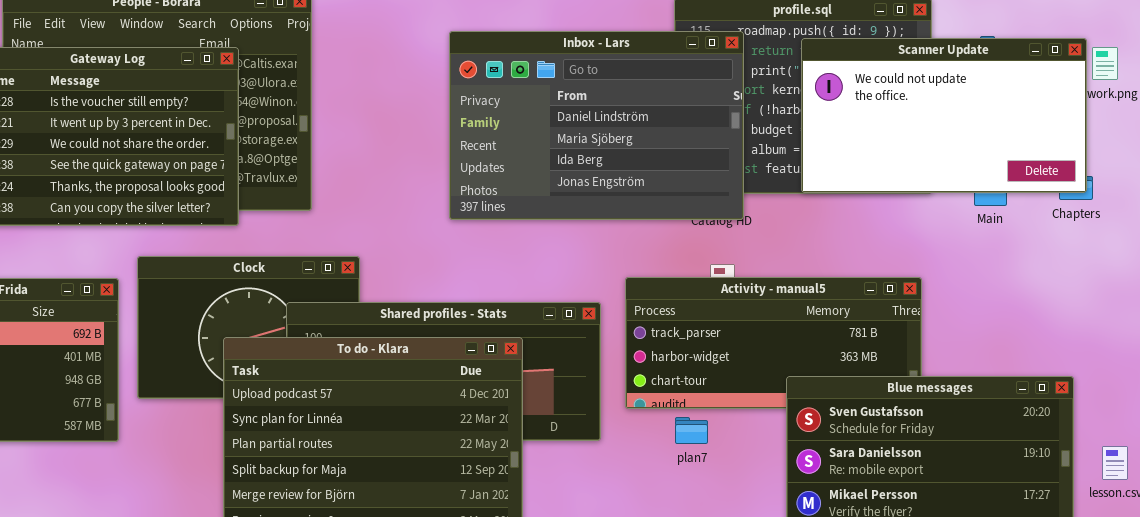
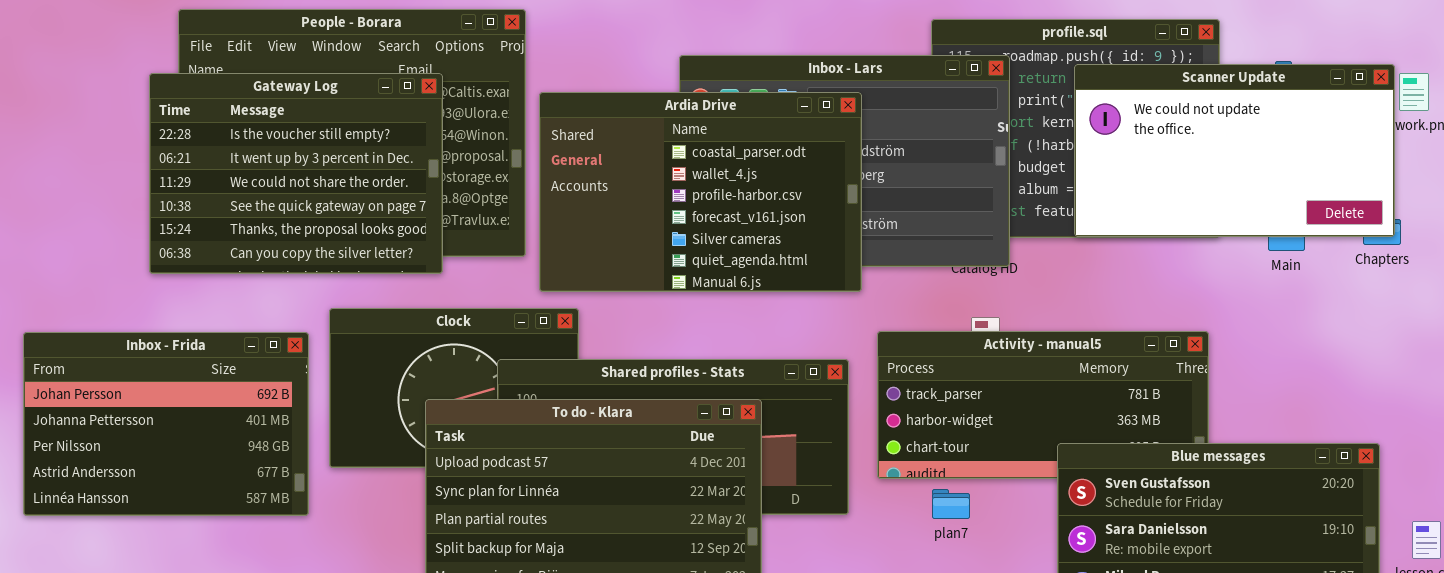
Ardia Drive: none -> [539,92,862,292], opened

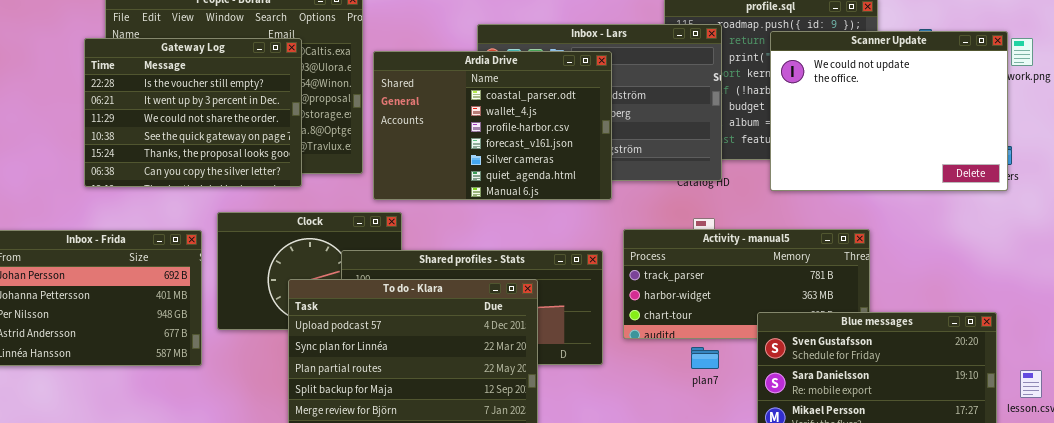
Scanner Update: [1074,64,1395,237] -> [770,31,1008,191], resized
plan7: [932,489,970,519] -> [691,347,719,369], moved

